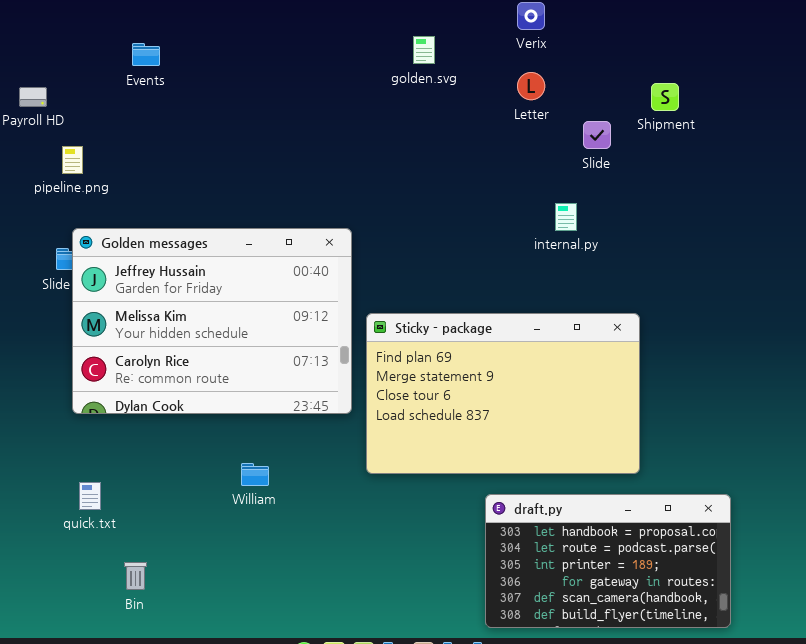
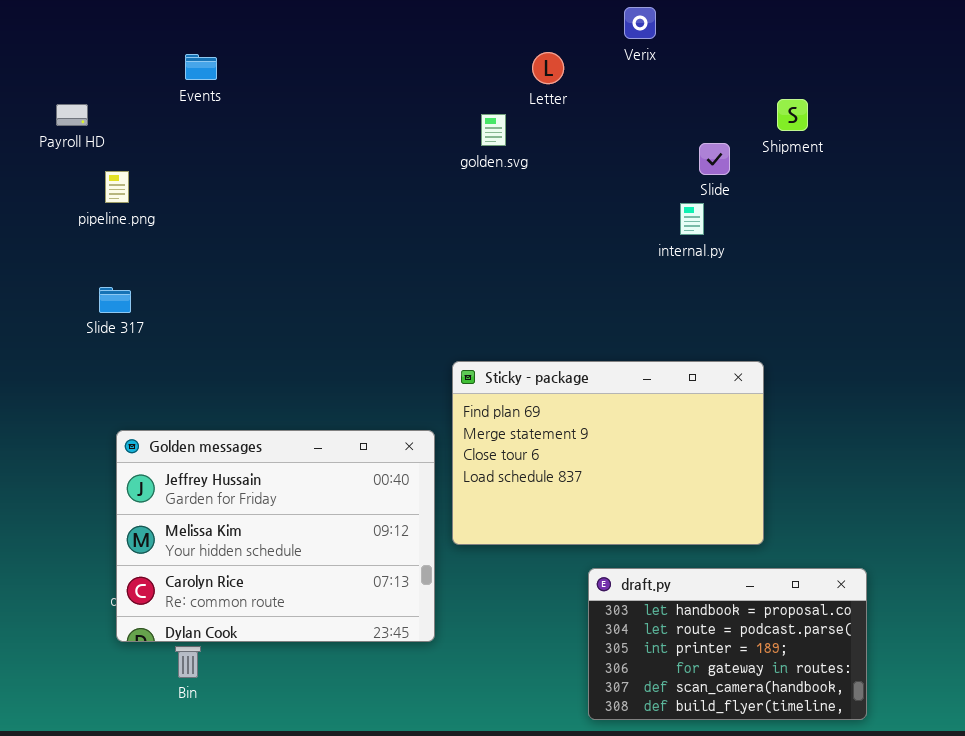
golden.svg: [413,36,435,64] -> [481,114,506,146], moved
Letter: [517,72,545,100] -> [532,52,564,84], moved
internal.py: [555,203,577,231] -> [680,203,704,235], moved
Golden messages: [72,228,352,414] -> [116,430,435,642], moved

